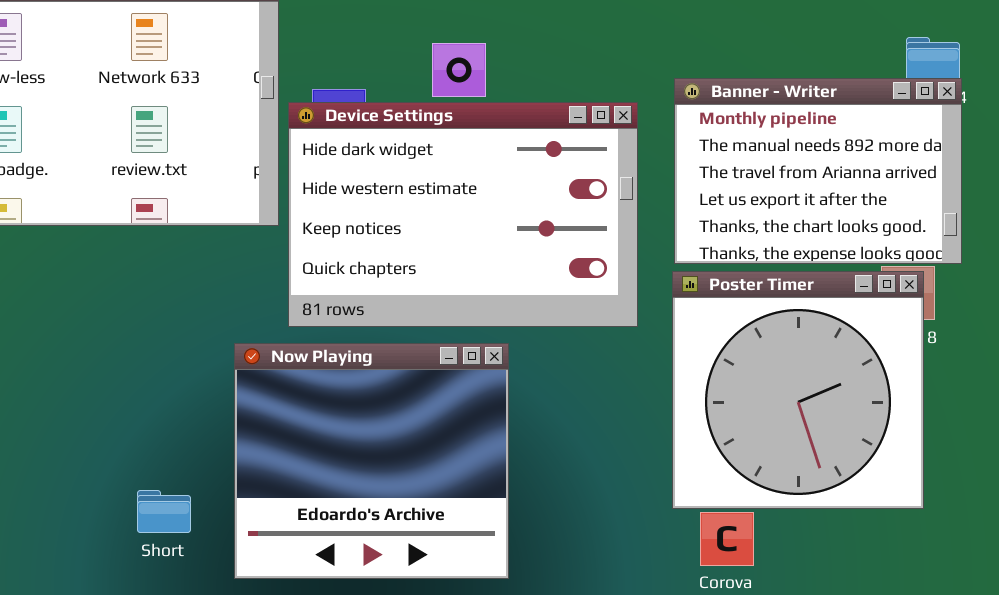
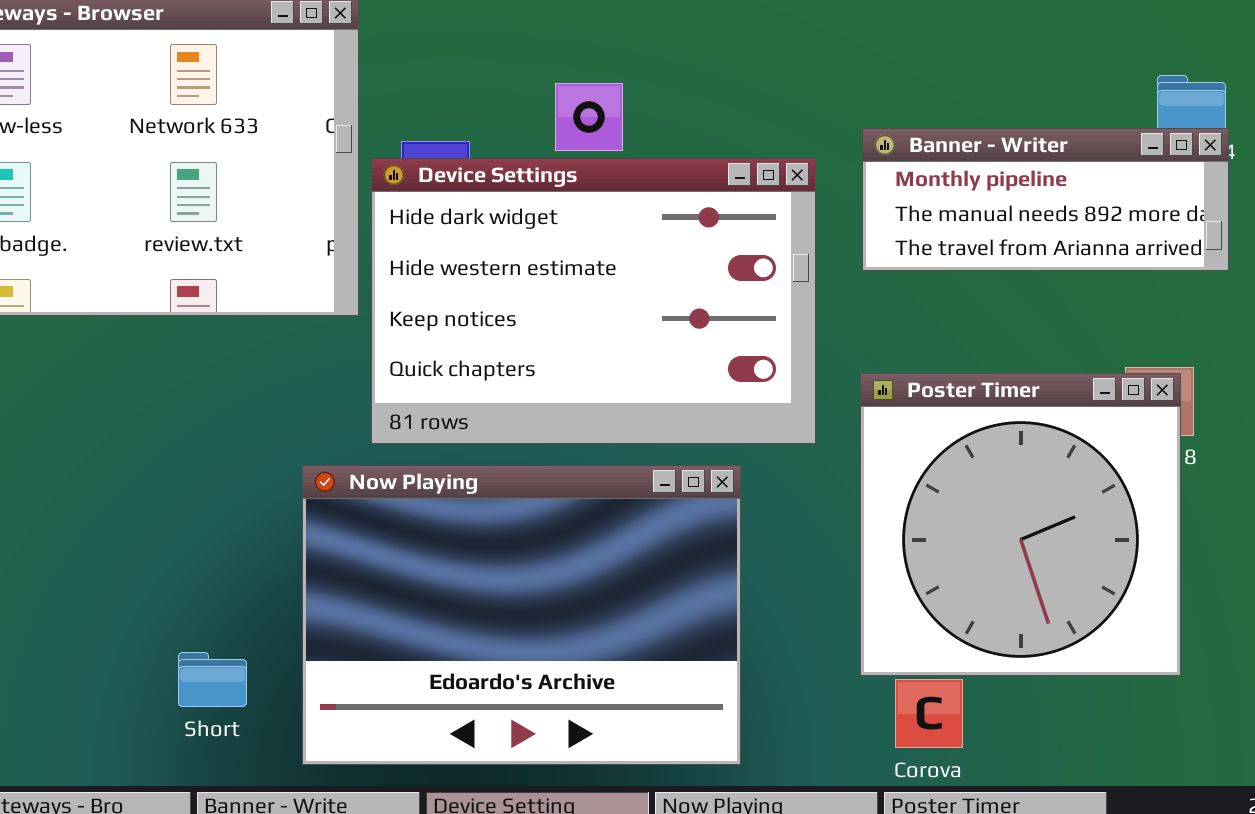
Banner - Writer: [674,78,962,264] -> [862,128,1229,271], resized
Now Playing: [234,343,509,579] -> [302,465,741,765], resized

